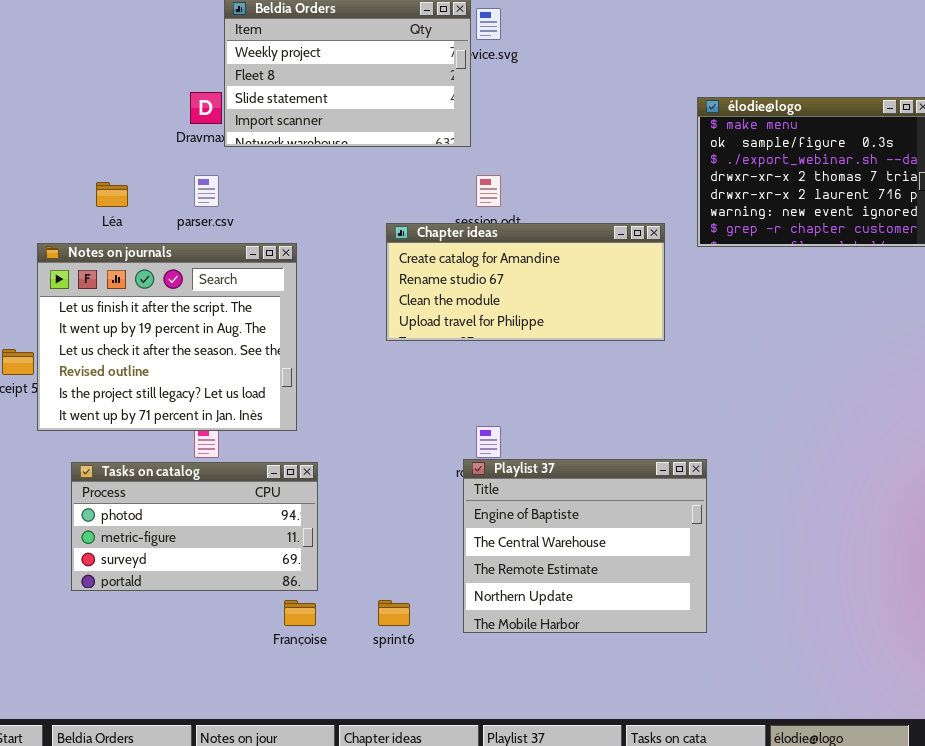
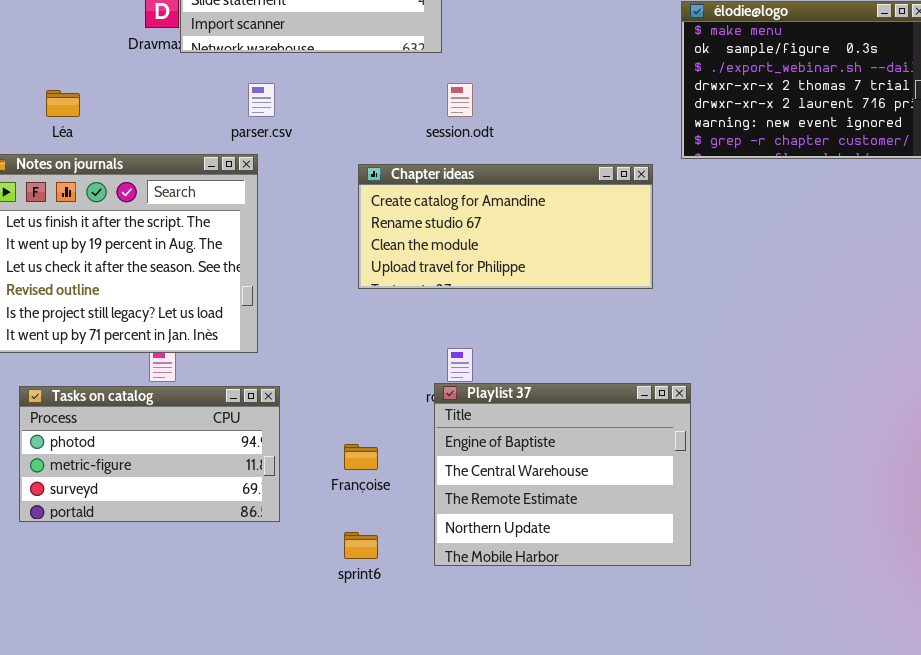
parser.csv: [194,175,219,207] -> [248,83,275,117], moved
Chapter ideas: [386,223,665,341] -> [358,164,653,289], moved
Françoise: [284,600,316,626] -> [344,444,378,470], moved

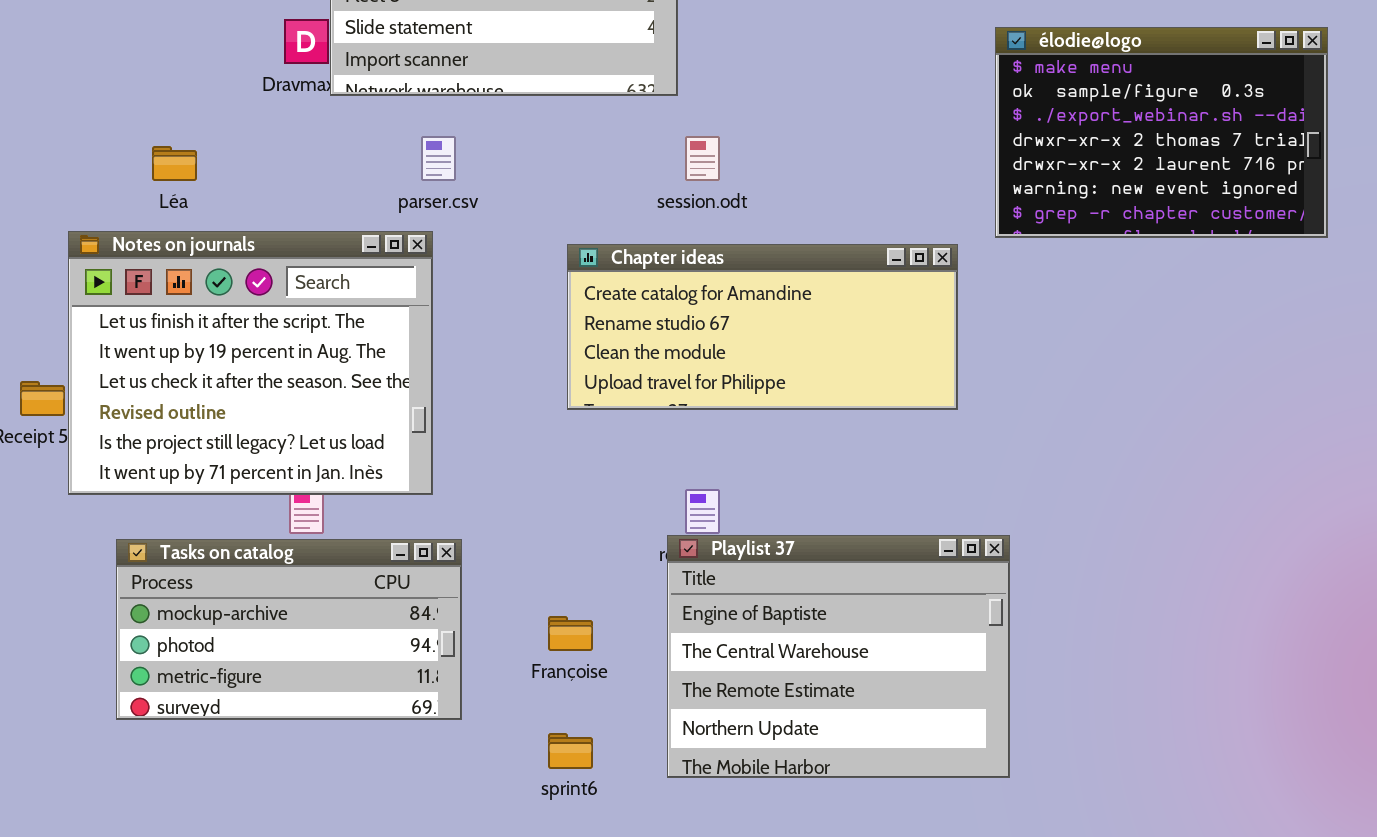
Tasks on catalog: [19,386,280,522] -> [116,539,462,720], scrolled up 1 row

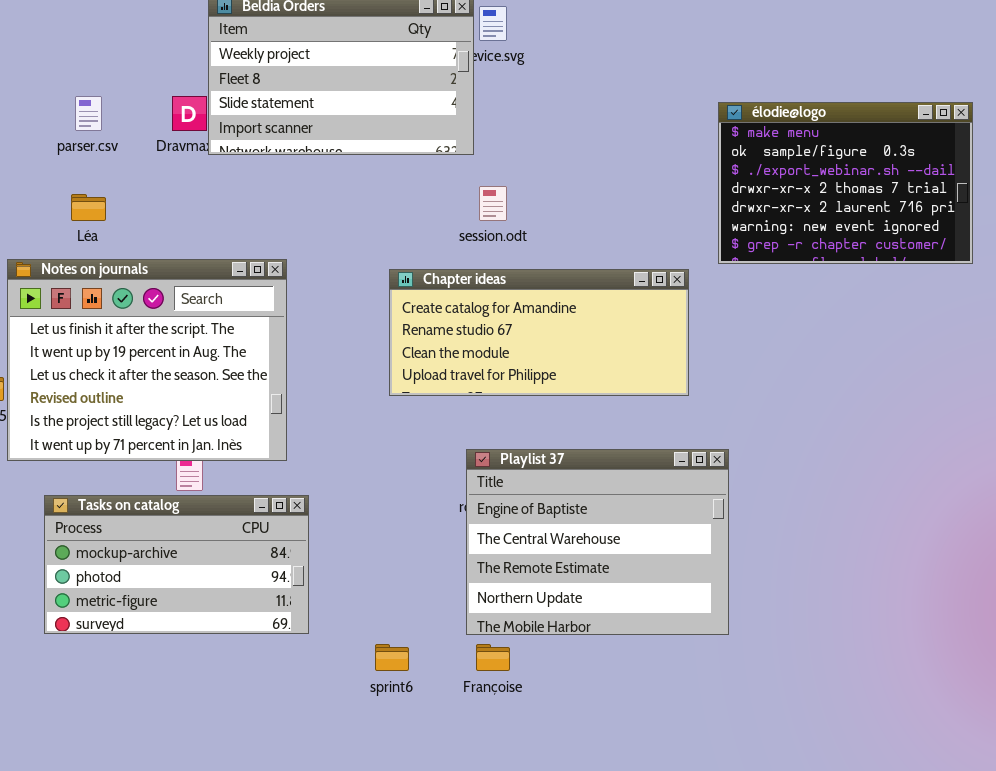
parser.csv: [421,136,456,181] -> [75,96,102,131], moved
Playlist 37: [667,535,1010,778] -> [466,449,729,635], moved
Françoise: [548,616,593,651] -> [476,644,510,671], moved

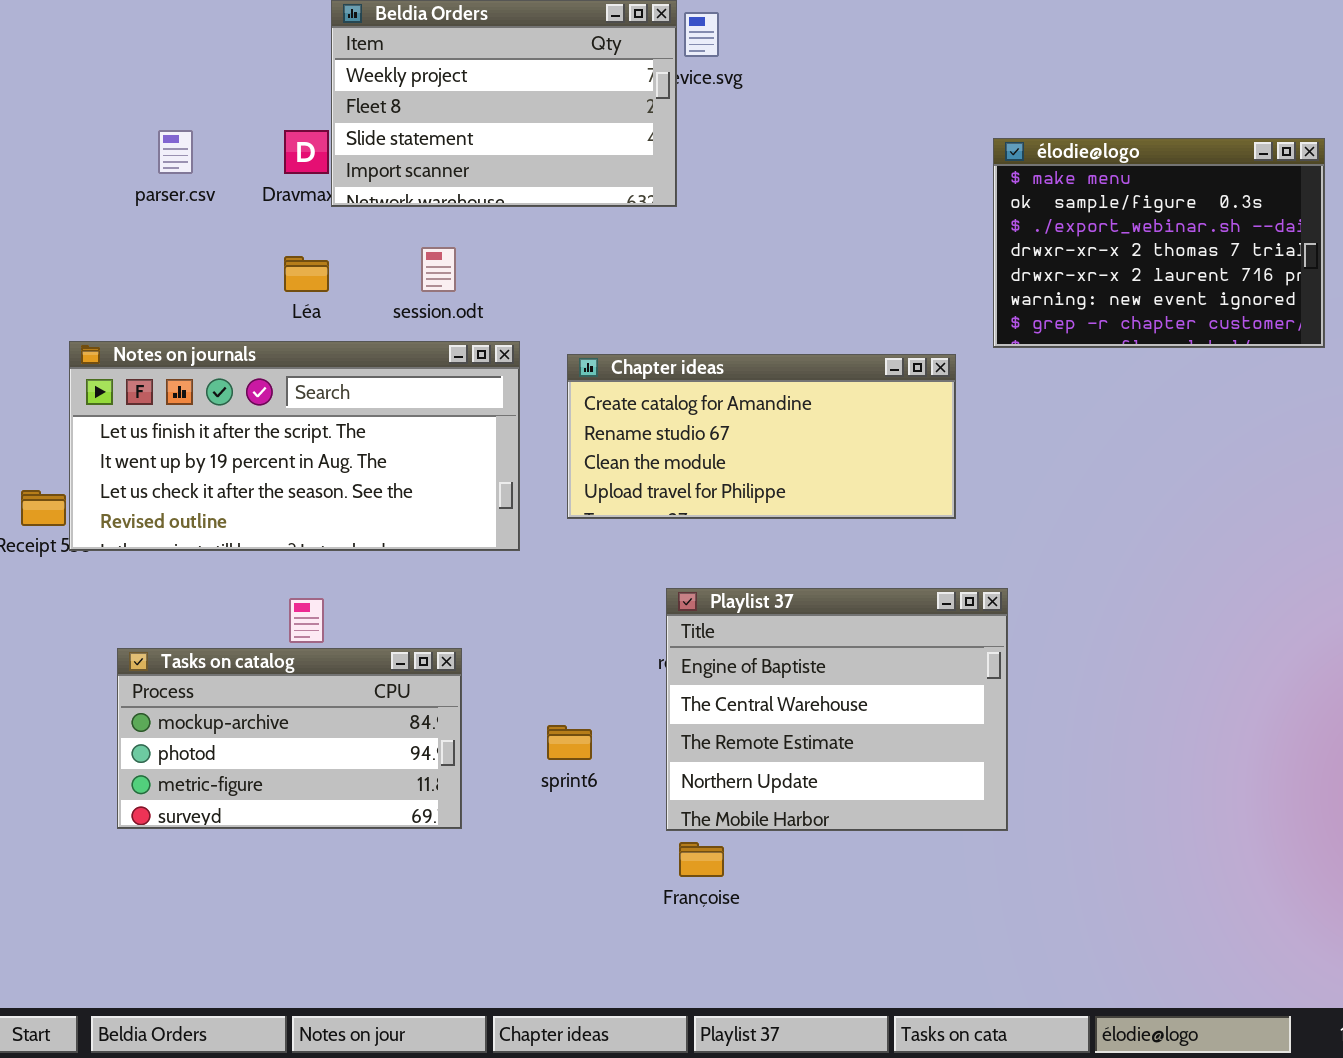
session.odt: [479,186,507,221] -> [421,247,456,292], moved
Léa: [71,194,106,221] -> [284,256,329,292], moved
Notes on journals: [7,259,287,461] -> [69,341,520,551], resized
sprint6: [375,644,409,671] -> [547,725,592,760], moved

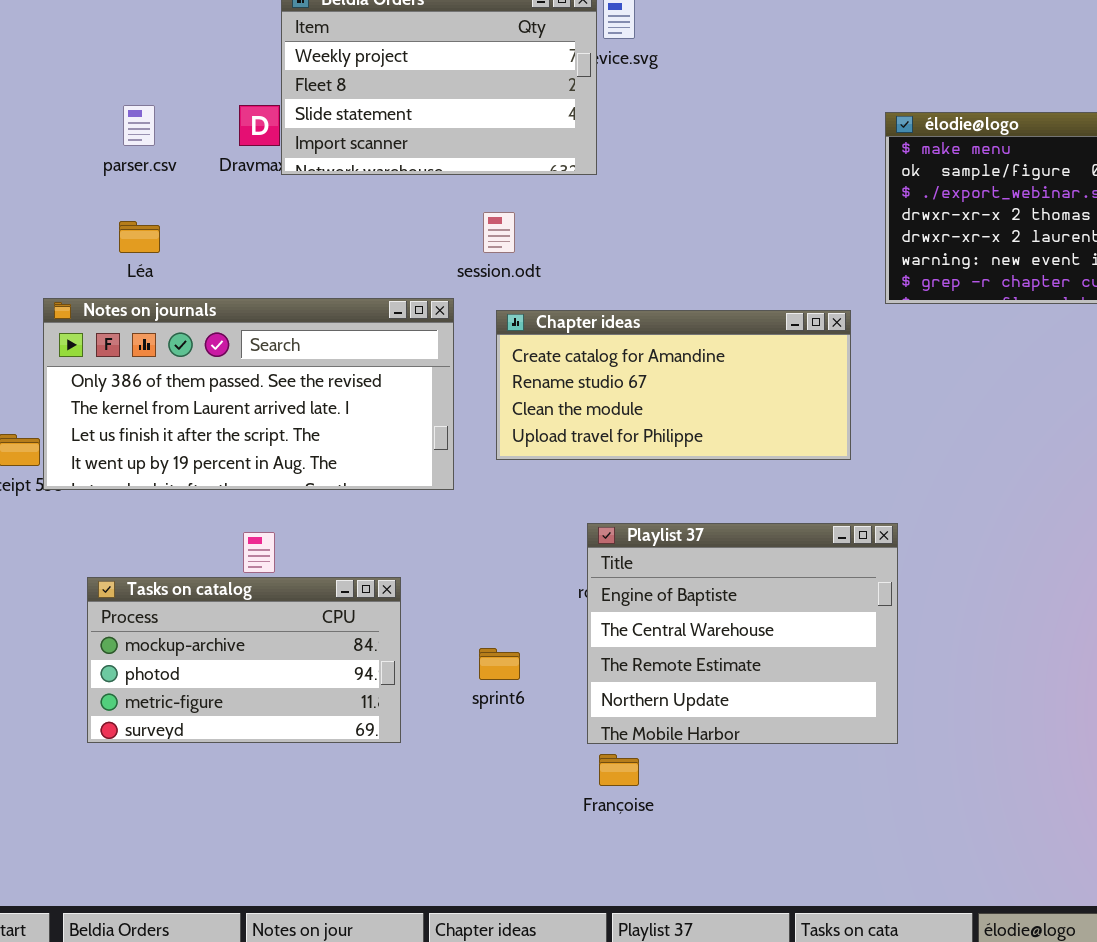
session.odt: [421,247,456,292] -> [483,212,515,253], moved
Léa: [284,256,329,292] -> [119,221,160,253], moved
Notes on journals: [69,341,520,551] -> [43,298,454,490], scrolled up 2 rows

